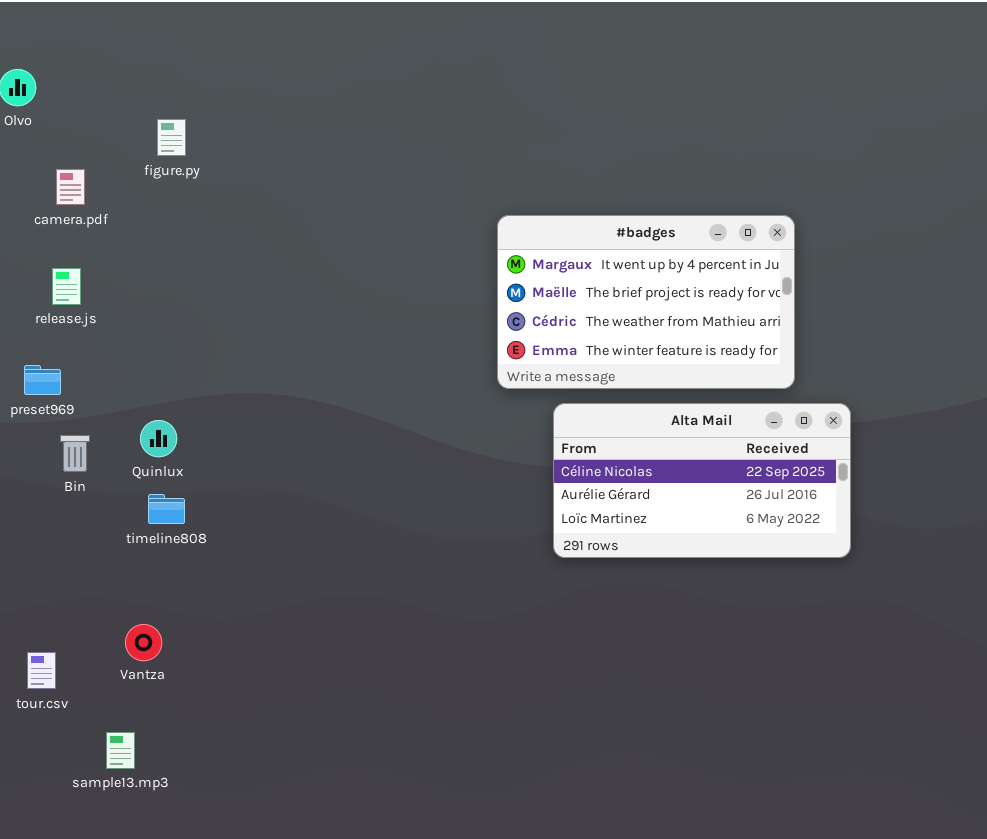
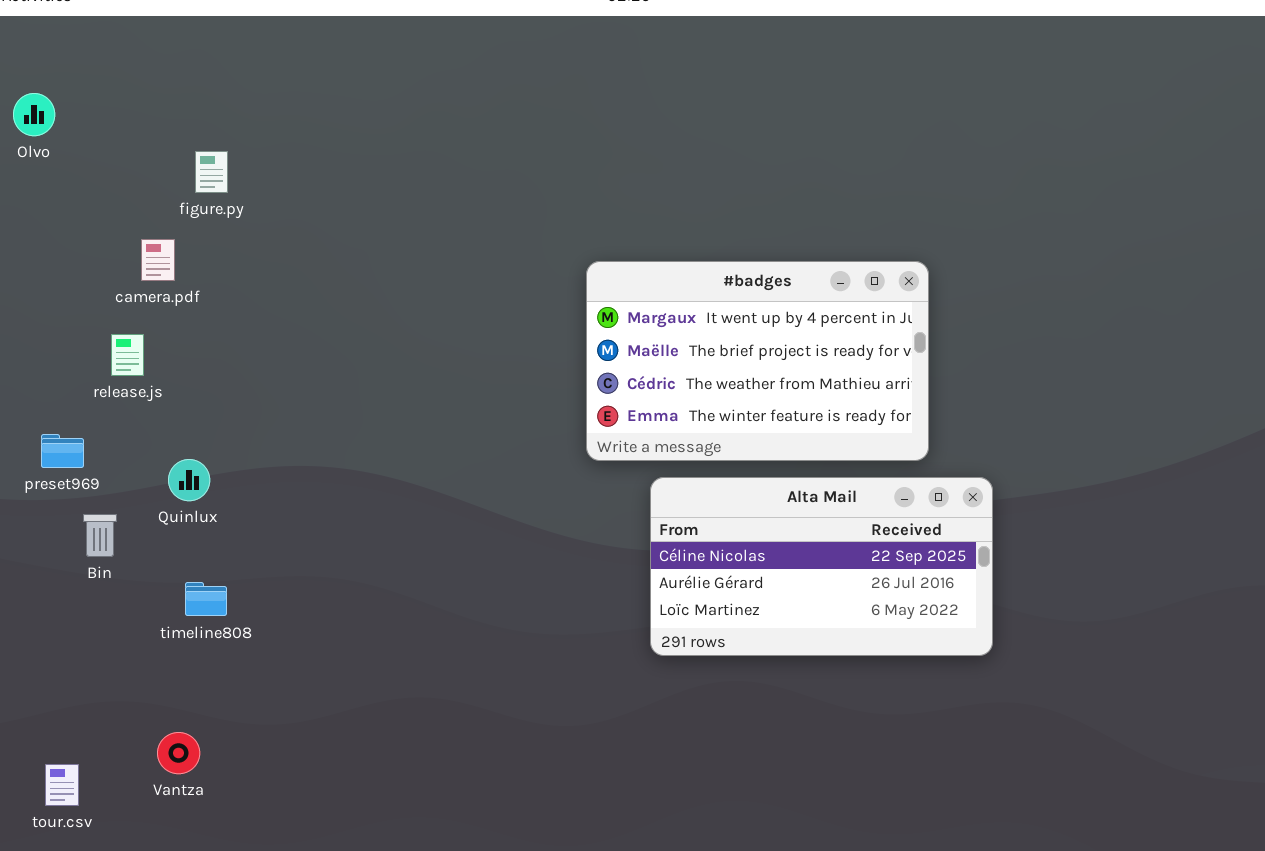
camera.pdf: [56,169,85,205] -> [141,239,175,281], moved
release.js: [52,268,81,305] -> [111,334,144,376], moved
Quinlux: [140,420,177,457] -> [168,459,210,501], moved

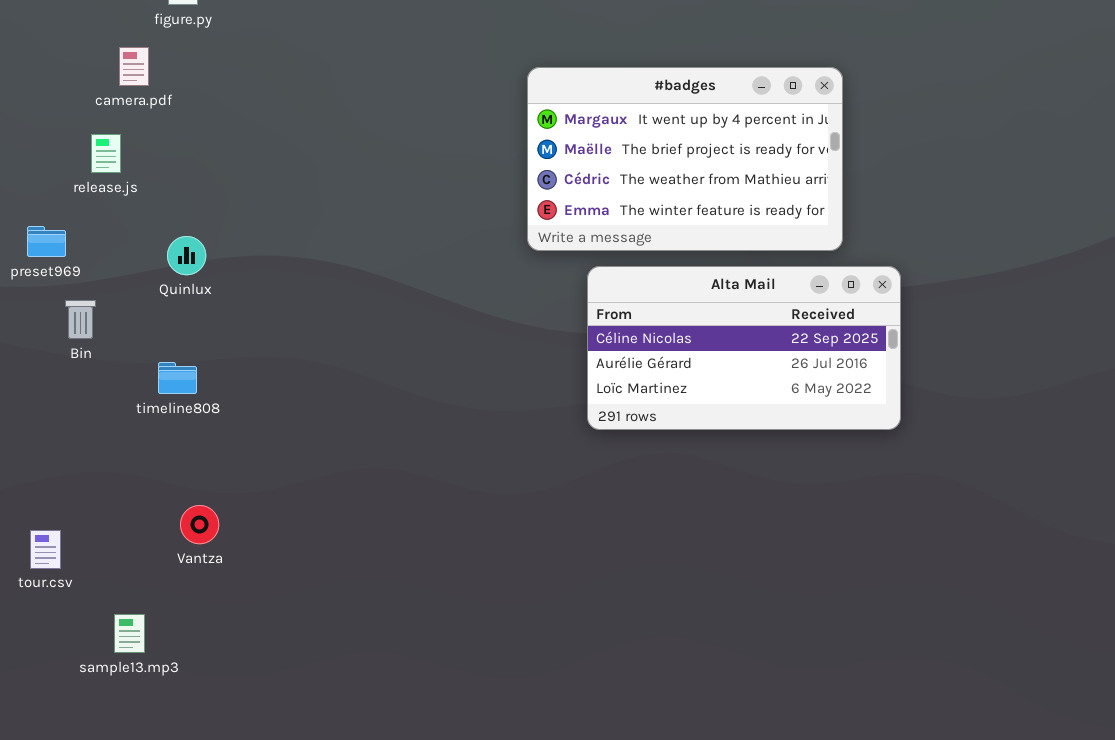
Quinlux: [168,459,210,501] -> [167,236,206,275], moved
Vantza: [157,732,200,774] -> [180,505,219,544], moved

